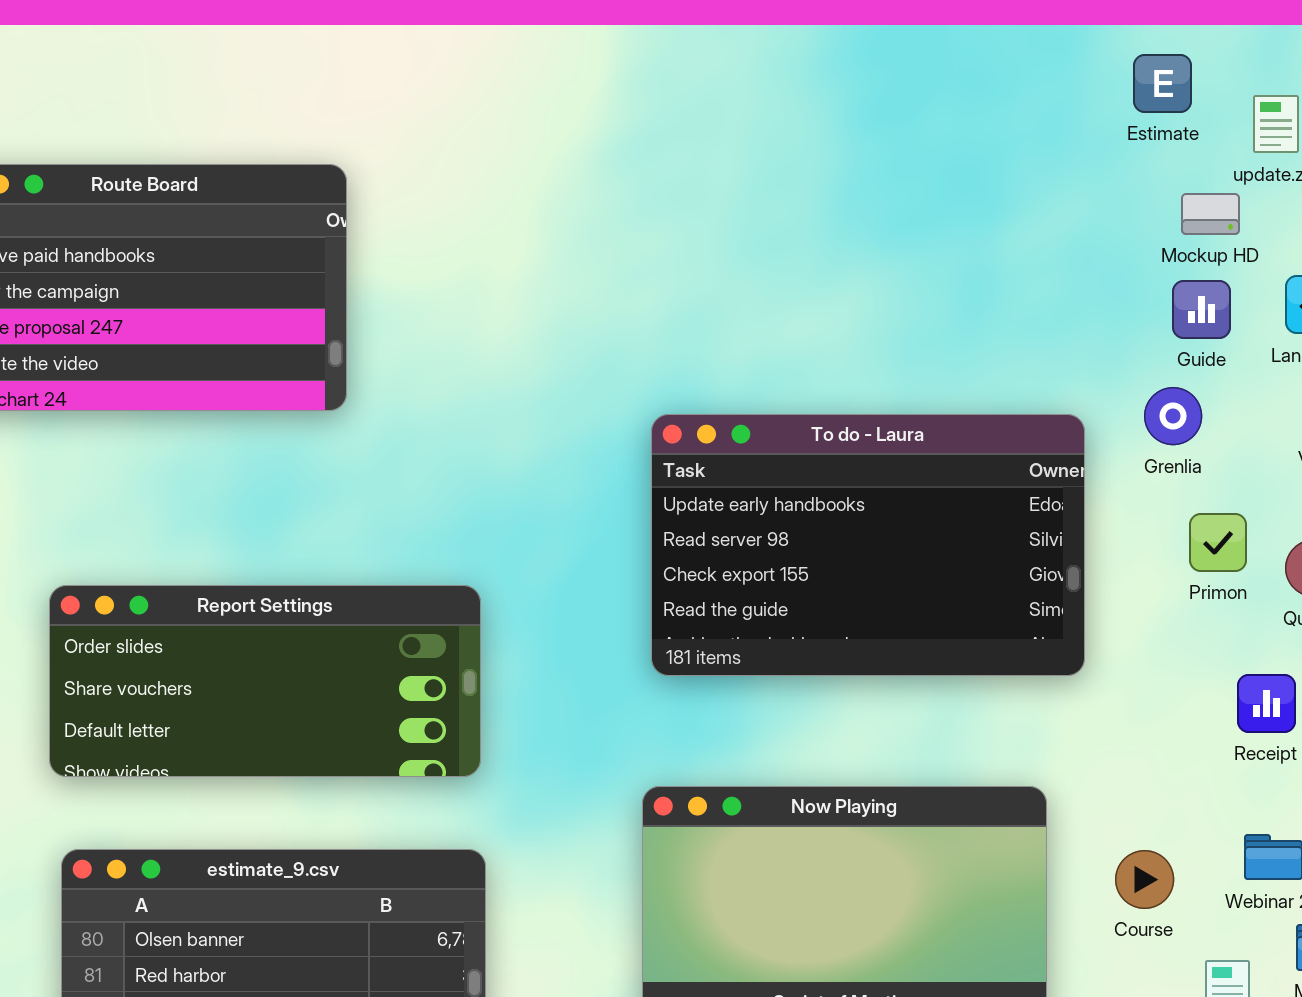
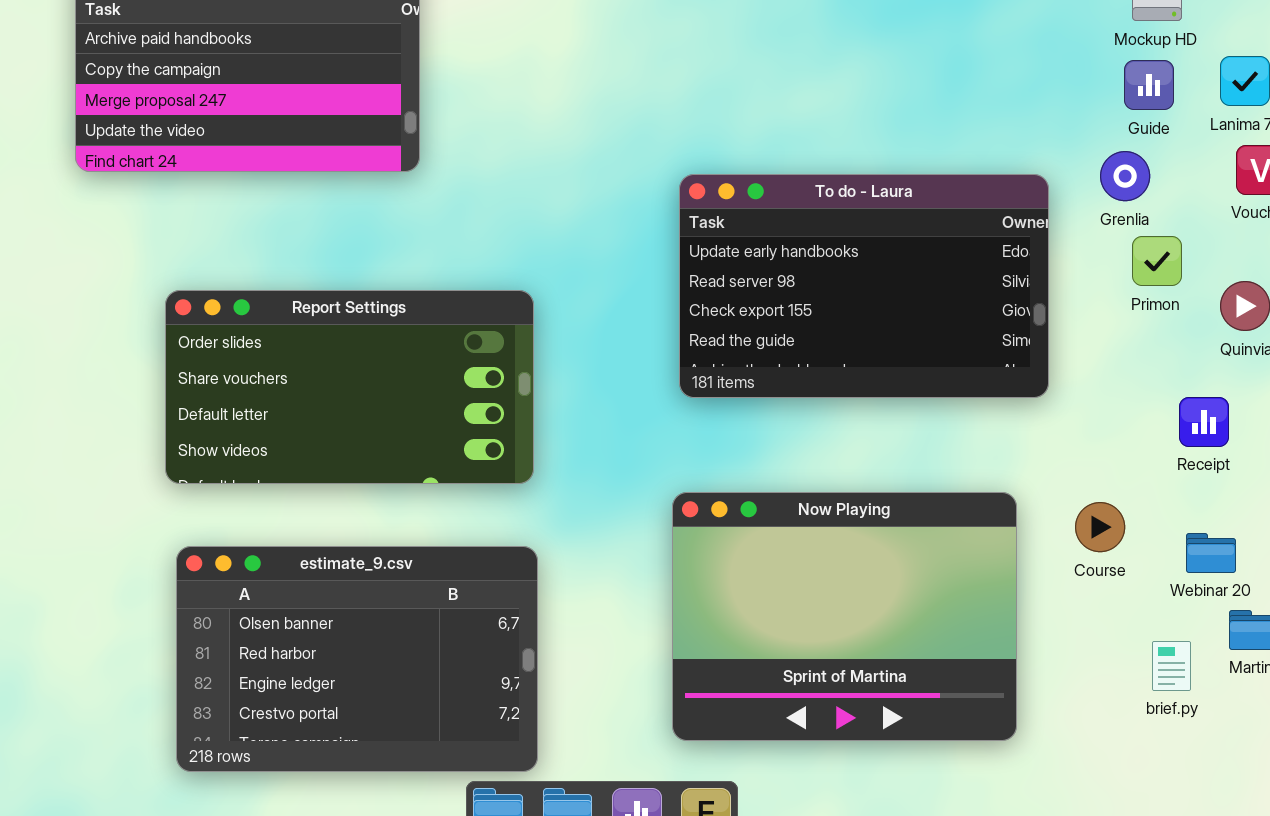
Primon: [1189,513,1247,572] -> [1132,236,1182,286], moved
Report Settings: [49,585,481,777] -> [165,290,534,484], resized
Course: [1115,850,1174,909] -> [1075,502,1125,552], moved

